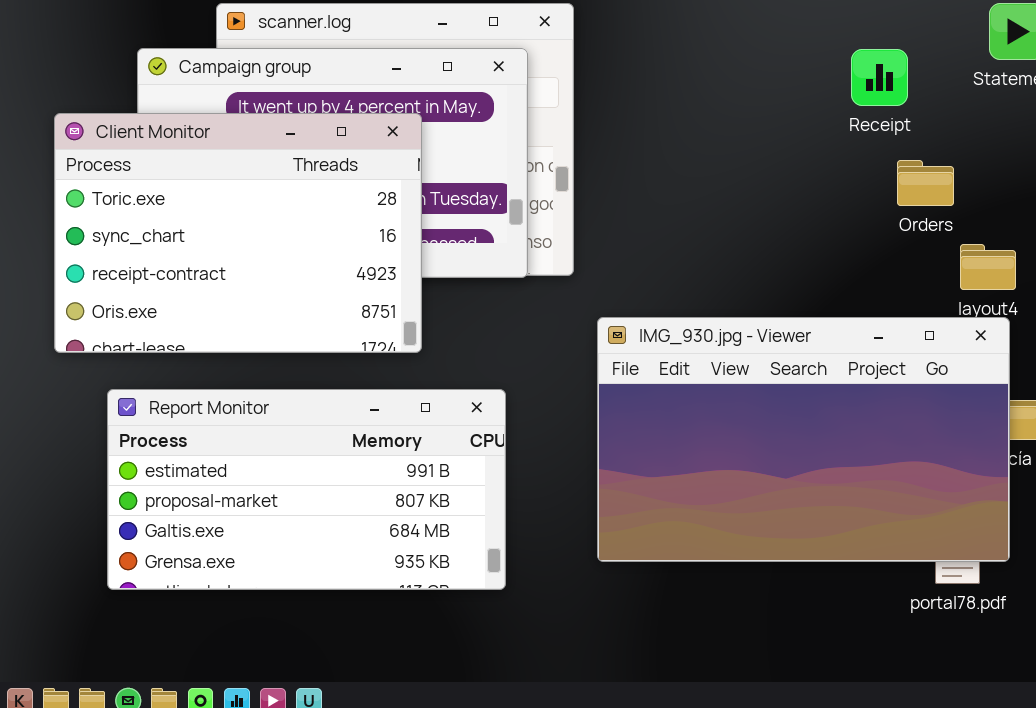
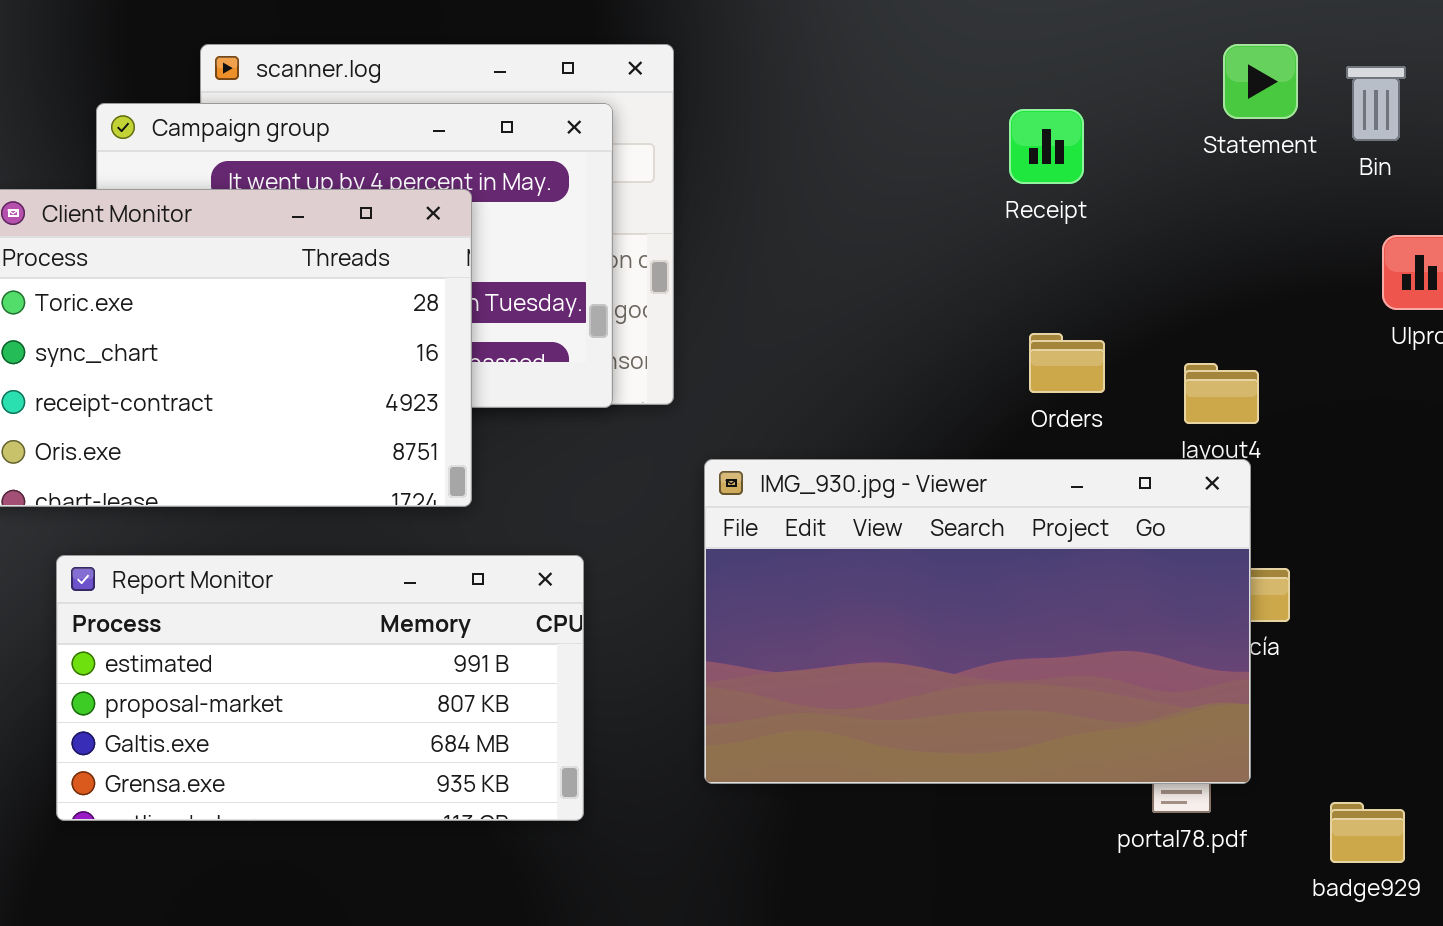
Receipt: [851,49,908,106] -> [1009,109,1084,184], moved
Orders: [897,160,954,206] -> [1029,333,1105,393], moved

